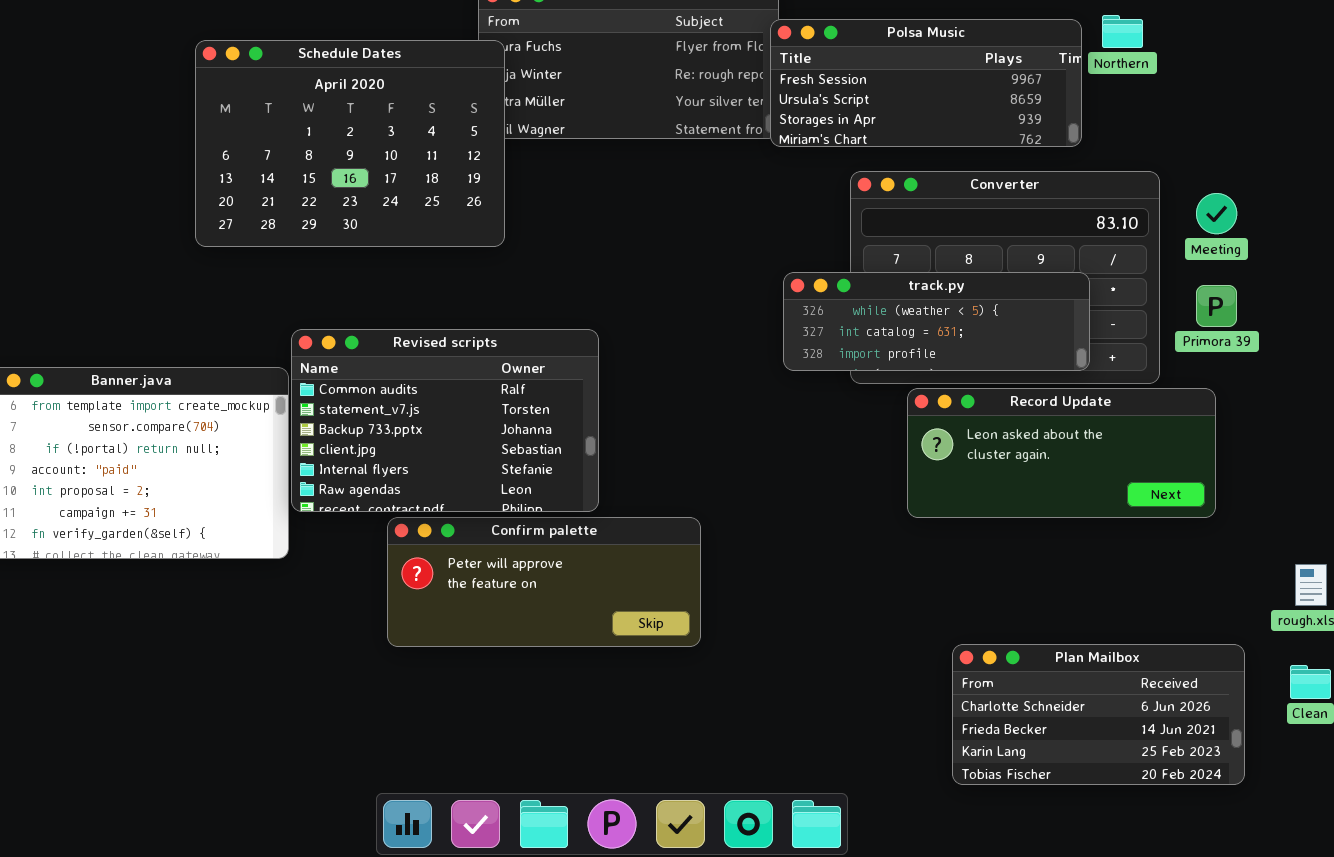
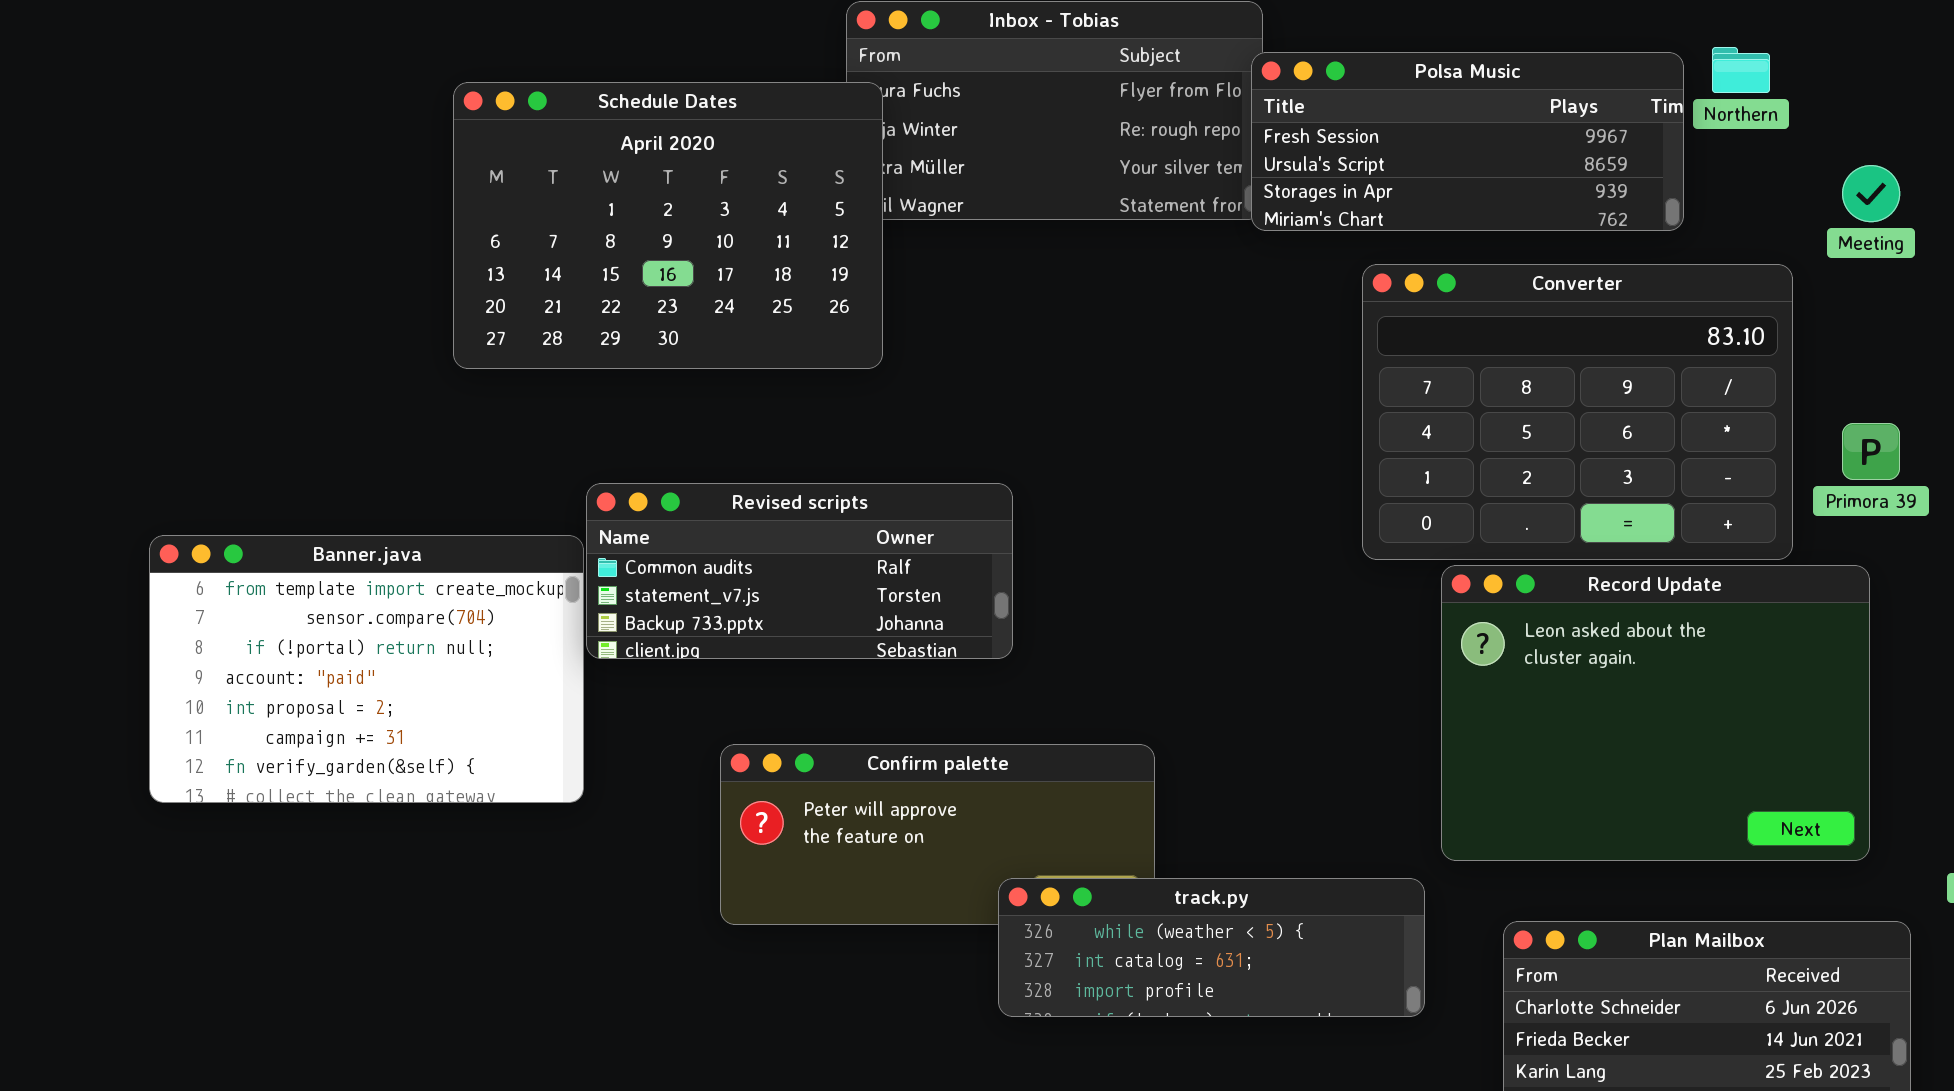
Meeting: [1196,193,1237,234] -> [1842,165,1900,222], moved
track.py: [783,272,1090,371] -> [998,878,1425,1017], moved
Revised scripts: [291,329,599,512] -> [586,483,1013,659], resized
Record Update: [907,388,1216,518] -> [1441,565,1870,861], resized

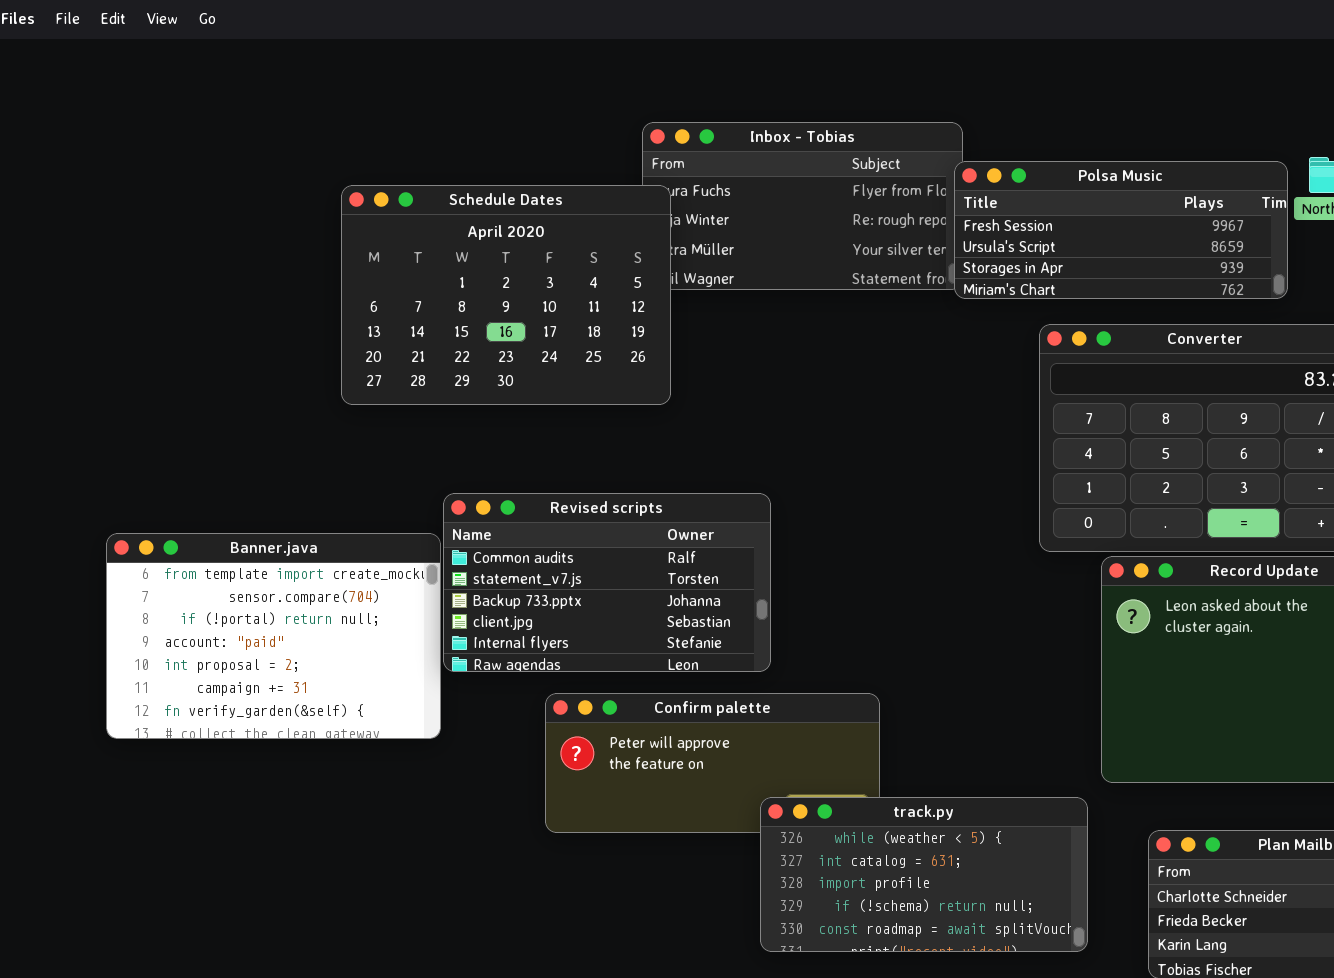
Revised scripts: [586,483,1013,659] -> [443,493,771,672], resized
track.py: [998,878,1425,1017] -> [760,797,1088,952], resized

